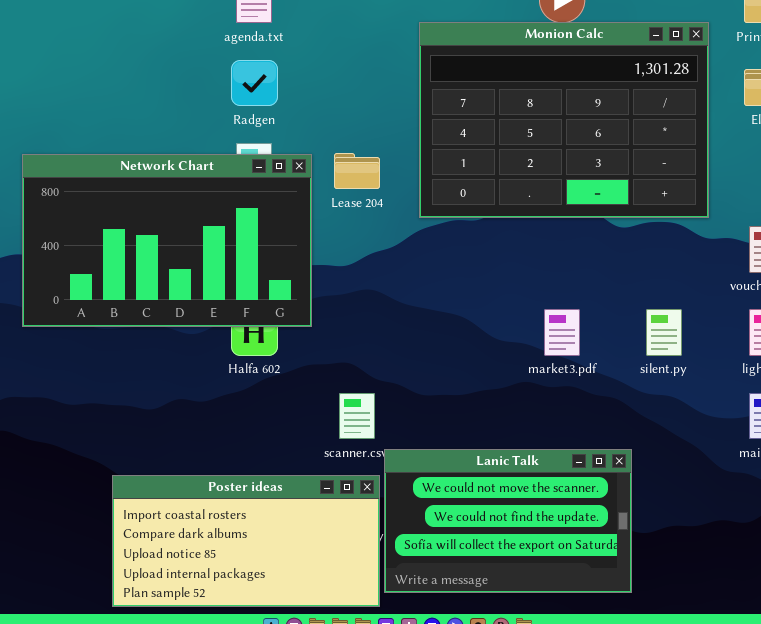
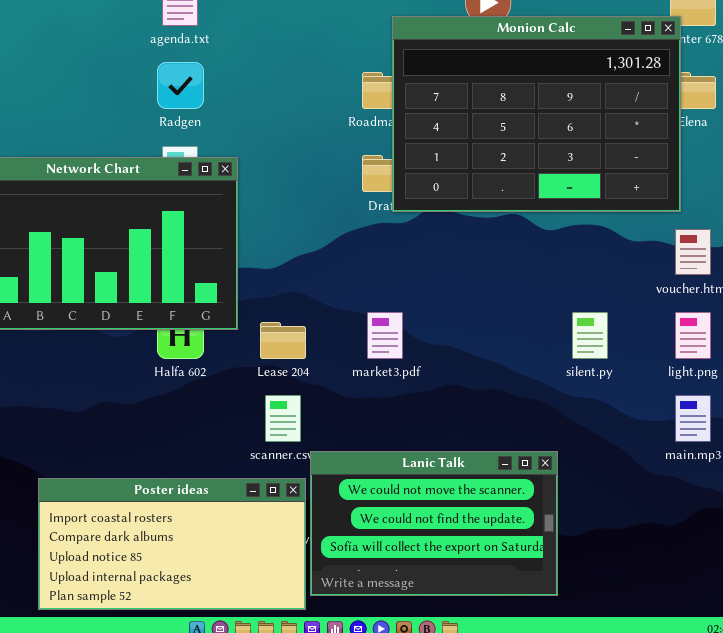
Monion Calc: [419,22,709,218] -> [392,16,681,212], moved
Lease 204: [334,153,380,189] -> [260,322,306,359], moved
market3.pdf: [544,309,580,356] -> [367,312,403,359], moved

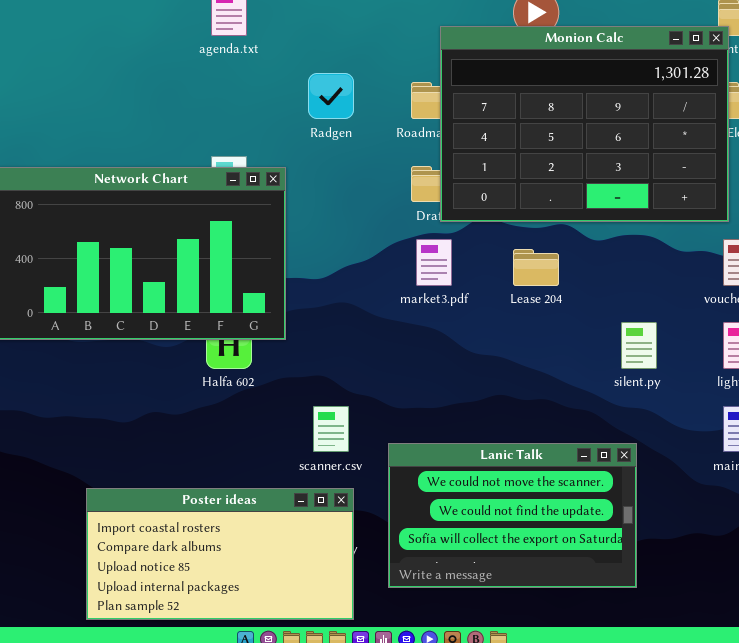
Radgen: [157,62,204,109] -> [308,73,354,119], moved
market3.pdf: [367,312,403,359] -> [416,239,452,286], moved
Lease 204: [260,322,306,359] -> [513,249,559,286], moved
Lanic Talk: [310,451,558,596] -> [388,443,637,588], moved

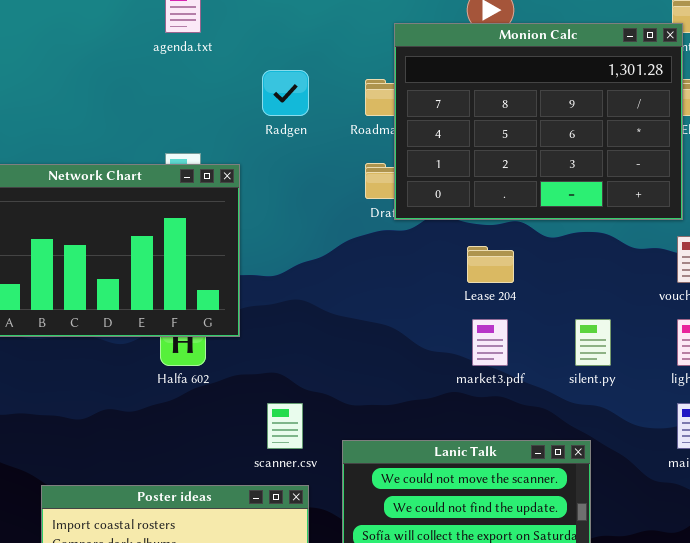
market3.pdf: [416,239,452,286] -> [472,319,508,366], moved

